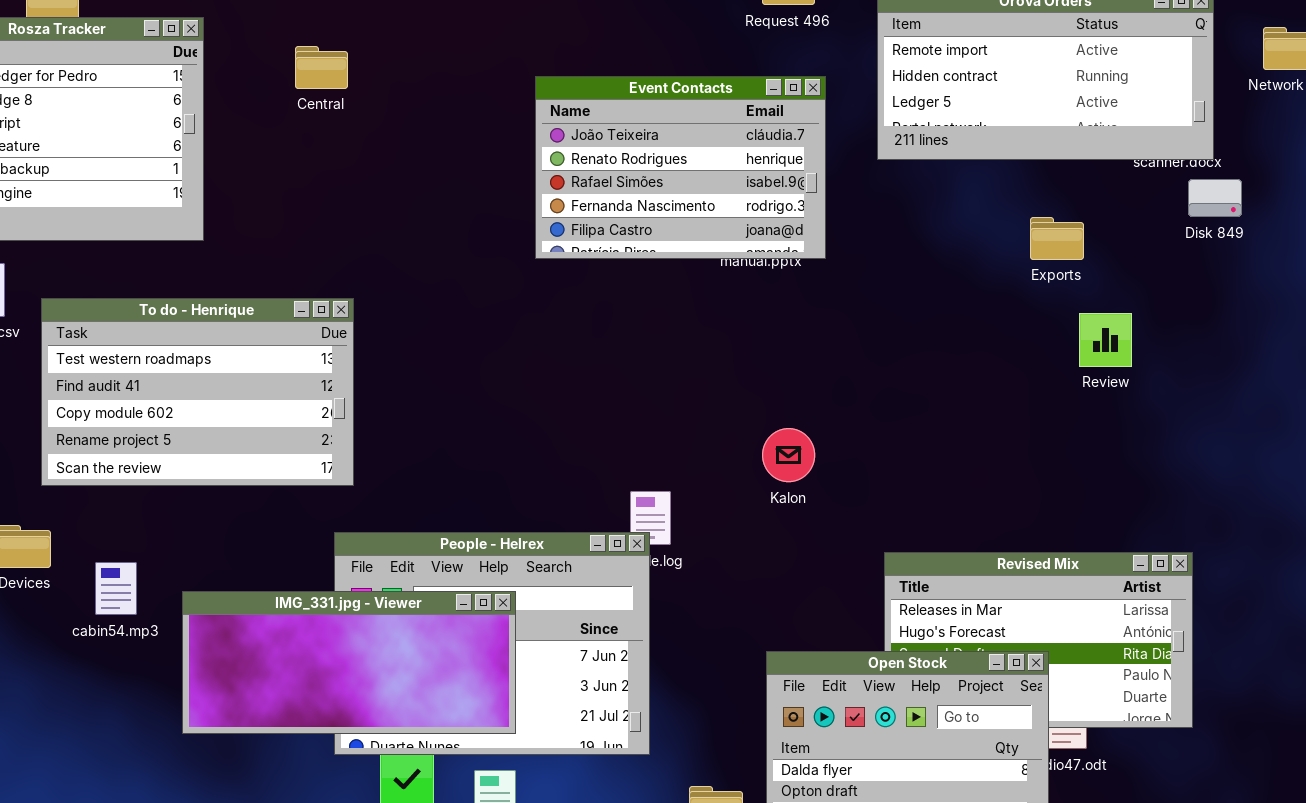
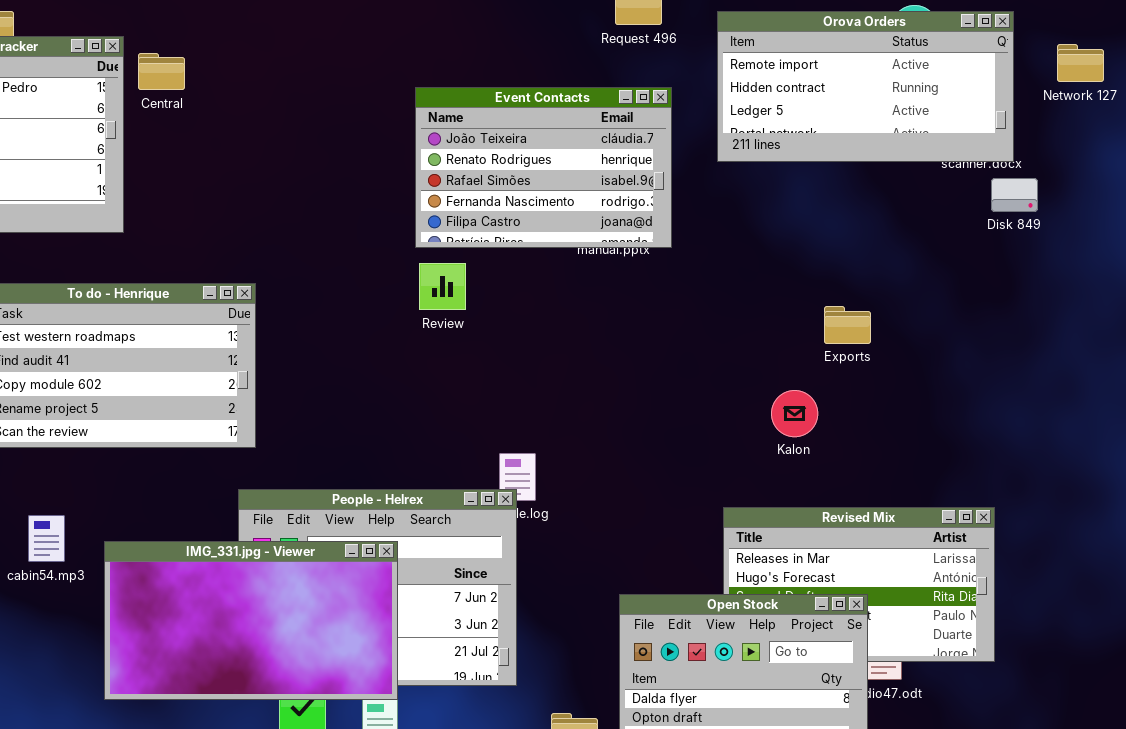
Central: [295,46,348,89] -> [138,53,185,90], moved
Exports: [1030,217,1084,260] -> [824,306,871,344], moved
Review: [1079,313,1132,367] -> [419,263,466,310], moved
Kalon: [762,428,815,482] -> [771,390,818,437], moved
IMG_331.jpg - Viewer: [182,591,516,734] -> [104,541,398,700], resized

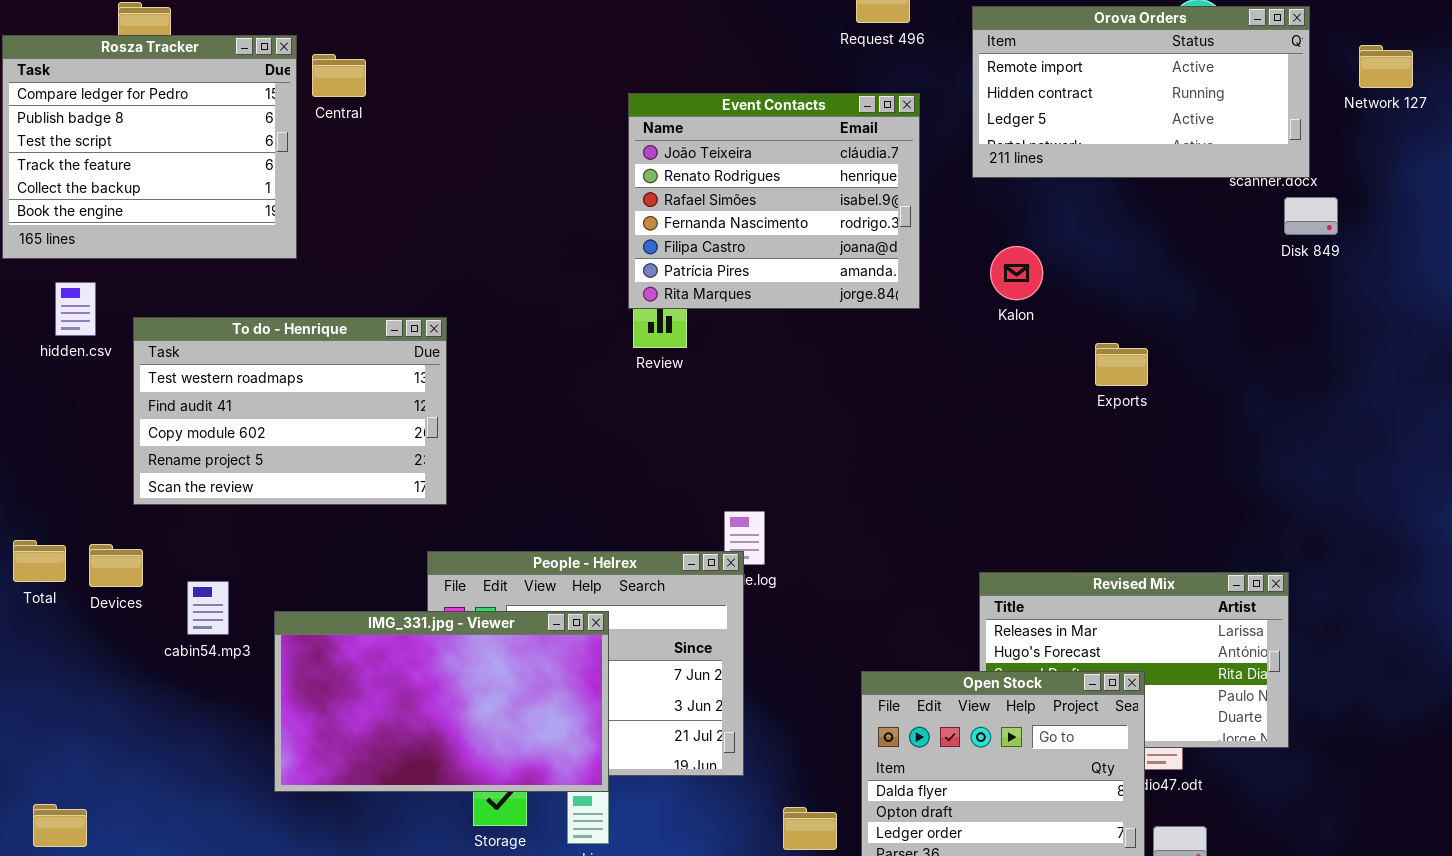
Event Contacts: [415,87,672,248] -> [628,93,920,309], resized
Kalon: [771,390,818,437] -> [990,246,1043,300], moved

